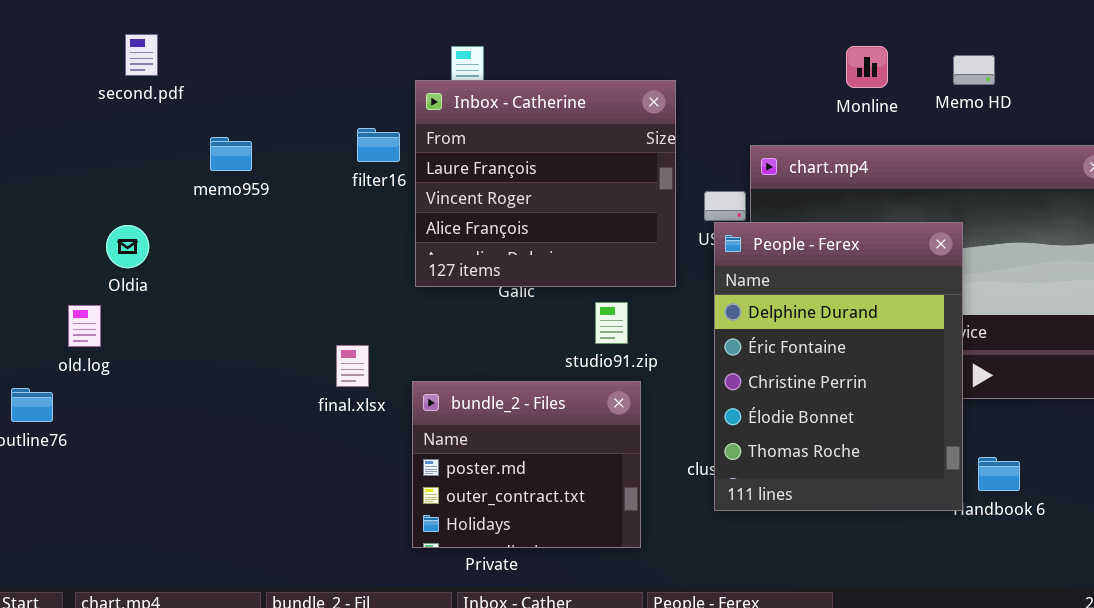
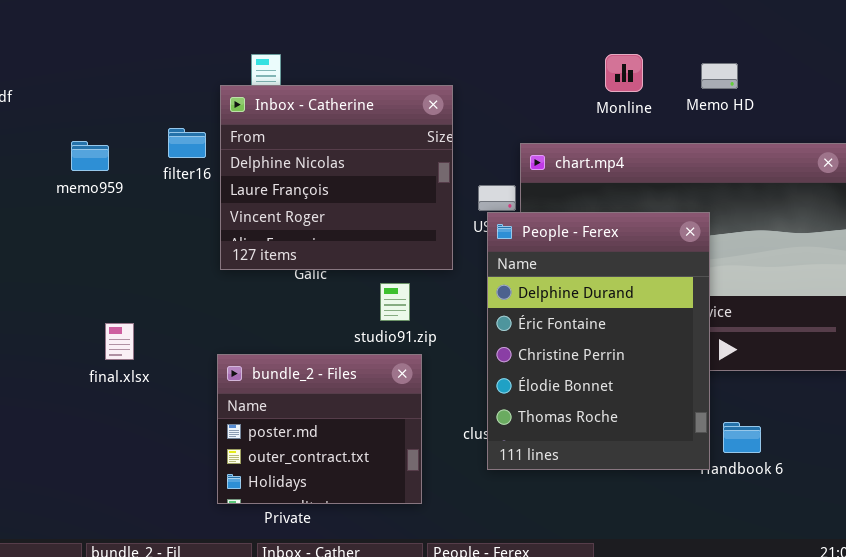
Inbox - Catherine: [415,80,676,287] -> [220,85,453,270], scrolled up 1 row
memo959: [210,137,252,171] -> [71,141,109,171], moved
final.xlsx: [336,345,369,387] -> [105,323,134,360], moved

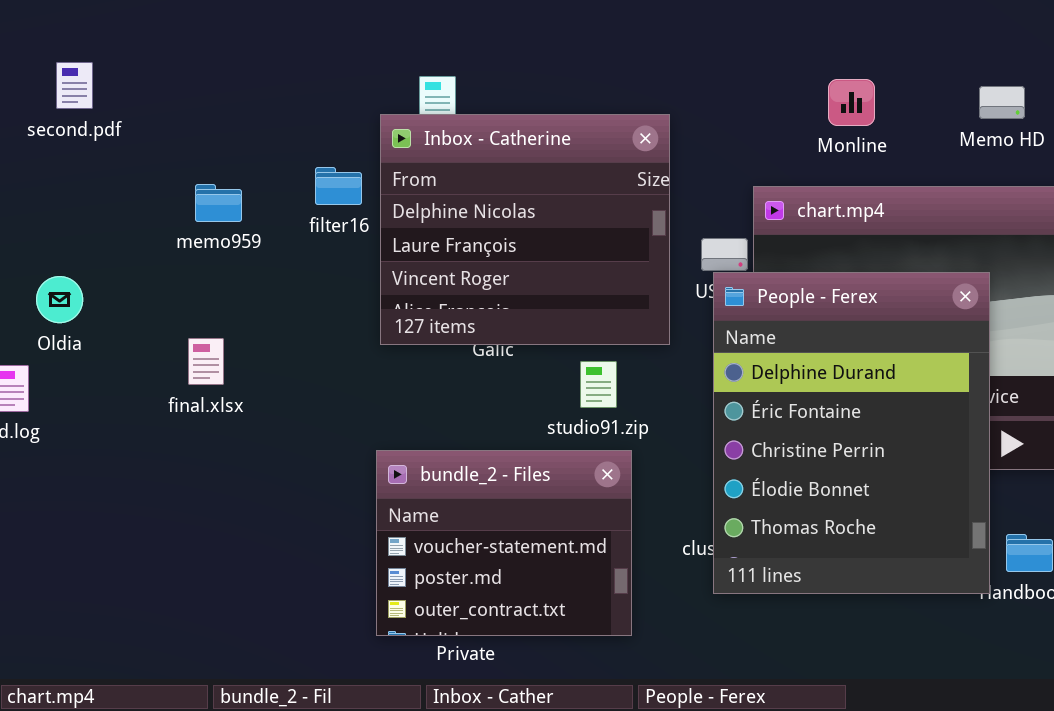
Monline: [605,54,643,92] -> [828,79,875,126], moved
final.xlsx: [105,323,134,360] -> [188,338,224,385], moved
bundle_2 - Files: [217,354,422,504] -> [376,450,632,636], scrolled up 1 row

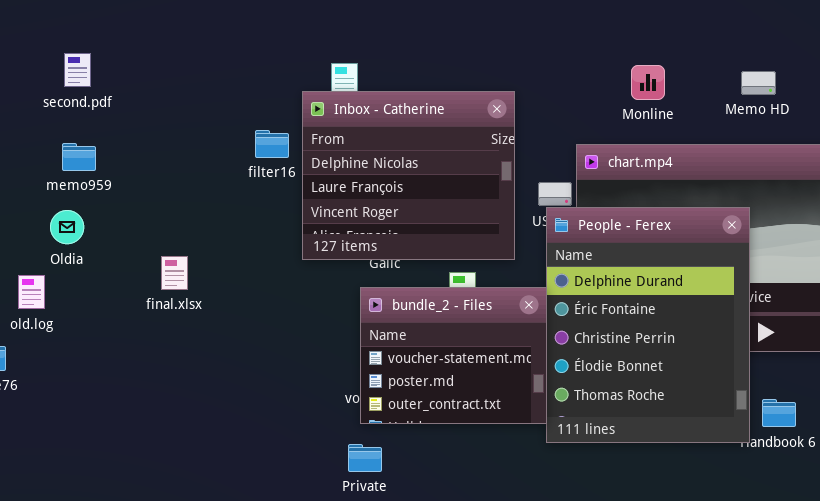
memo959: [195,184,242,222] -> [62,143,96,171], moved
bundle_2 - Files: [376,450,632,636] -> [360,287,547,424], moved

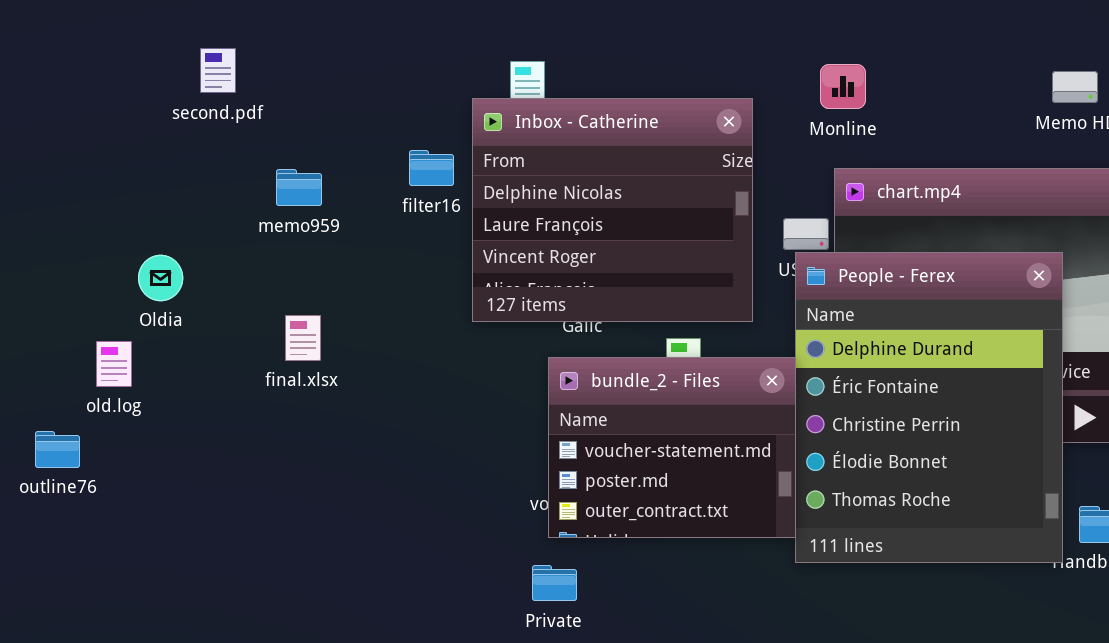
second.pdf: [64,53,91,87] -> [200,48,236,93], moved
Monline: [631,65,665,100] -> [820,64,866,109], moved
memo959: [62,143,96,171] -> [276,169,322,206], moved

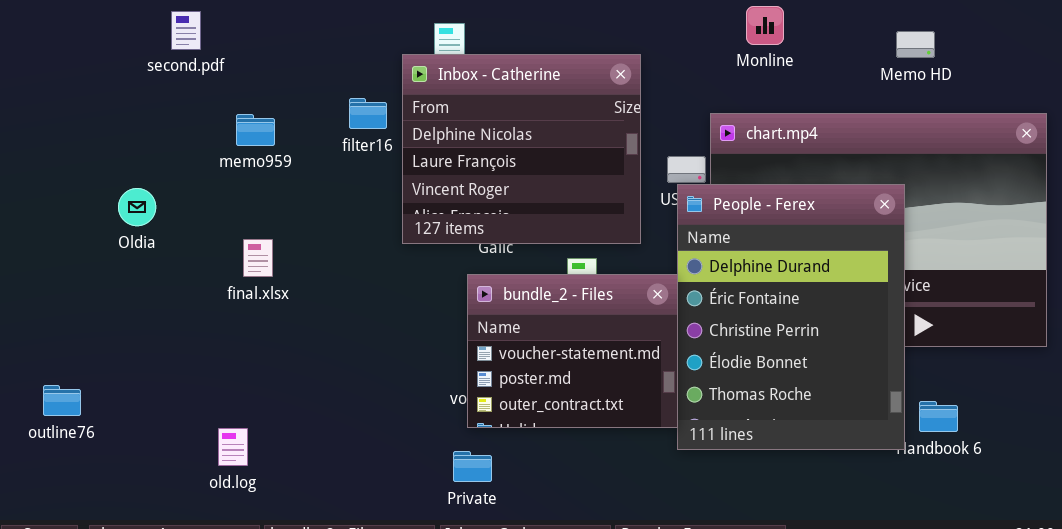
Monline: [820,64,866,109] -> [746,6,784,45], moved
old.log: [96,341,132,387] -> [218,428,248,466], moved
outline76: [35,431,80,468] -> [43,385,81,416], moved

